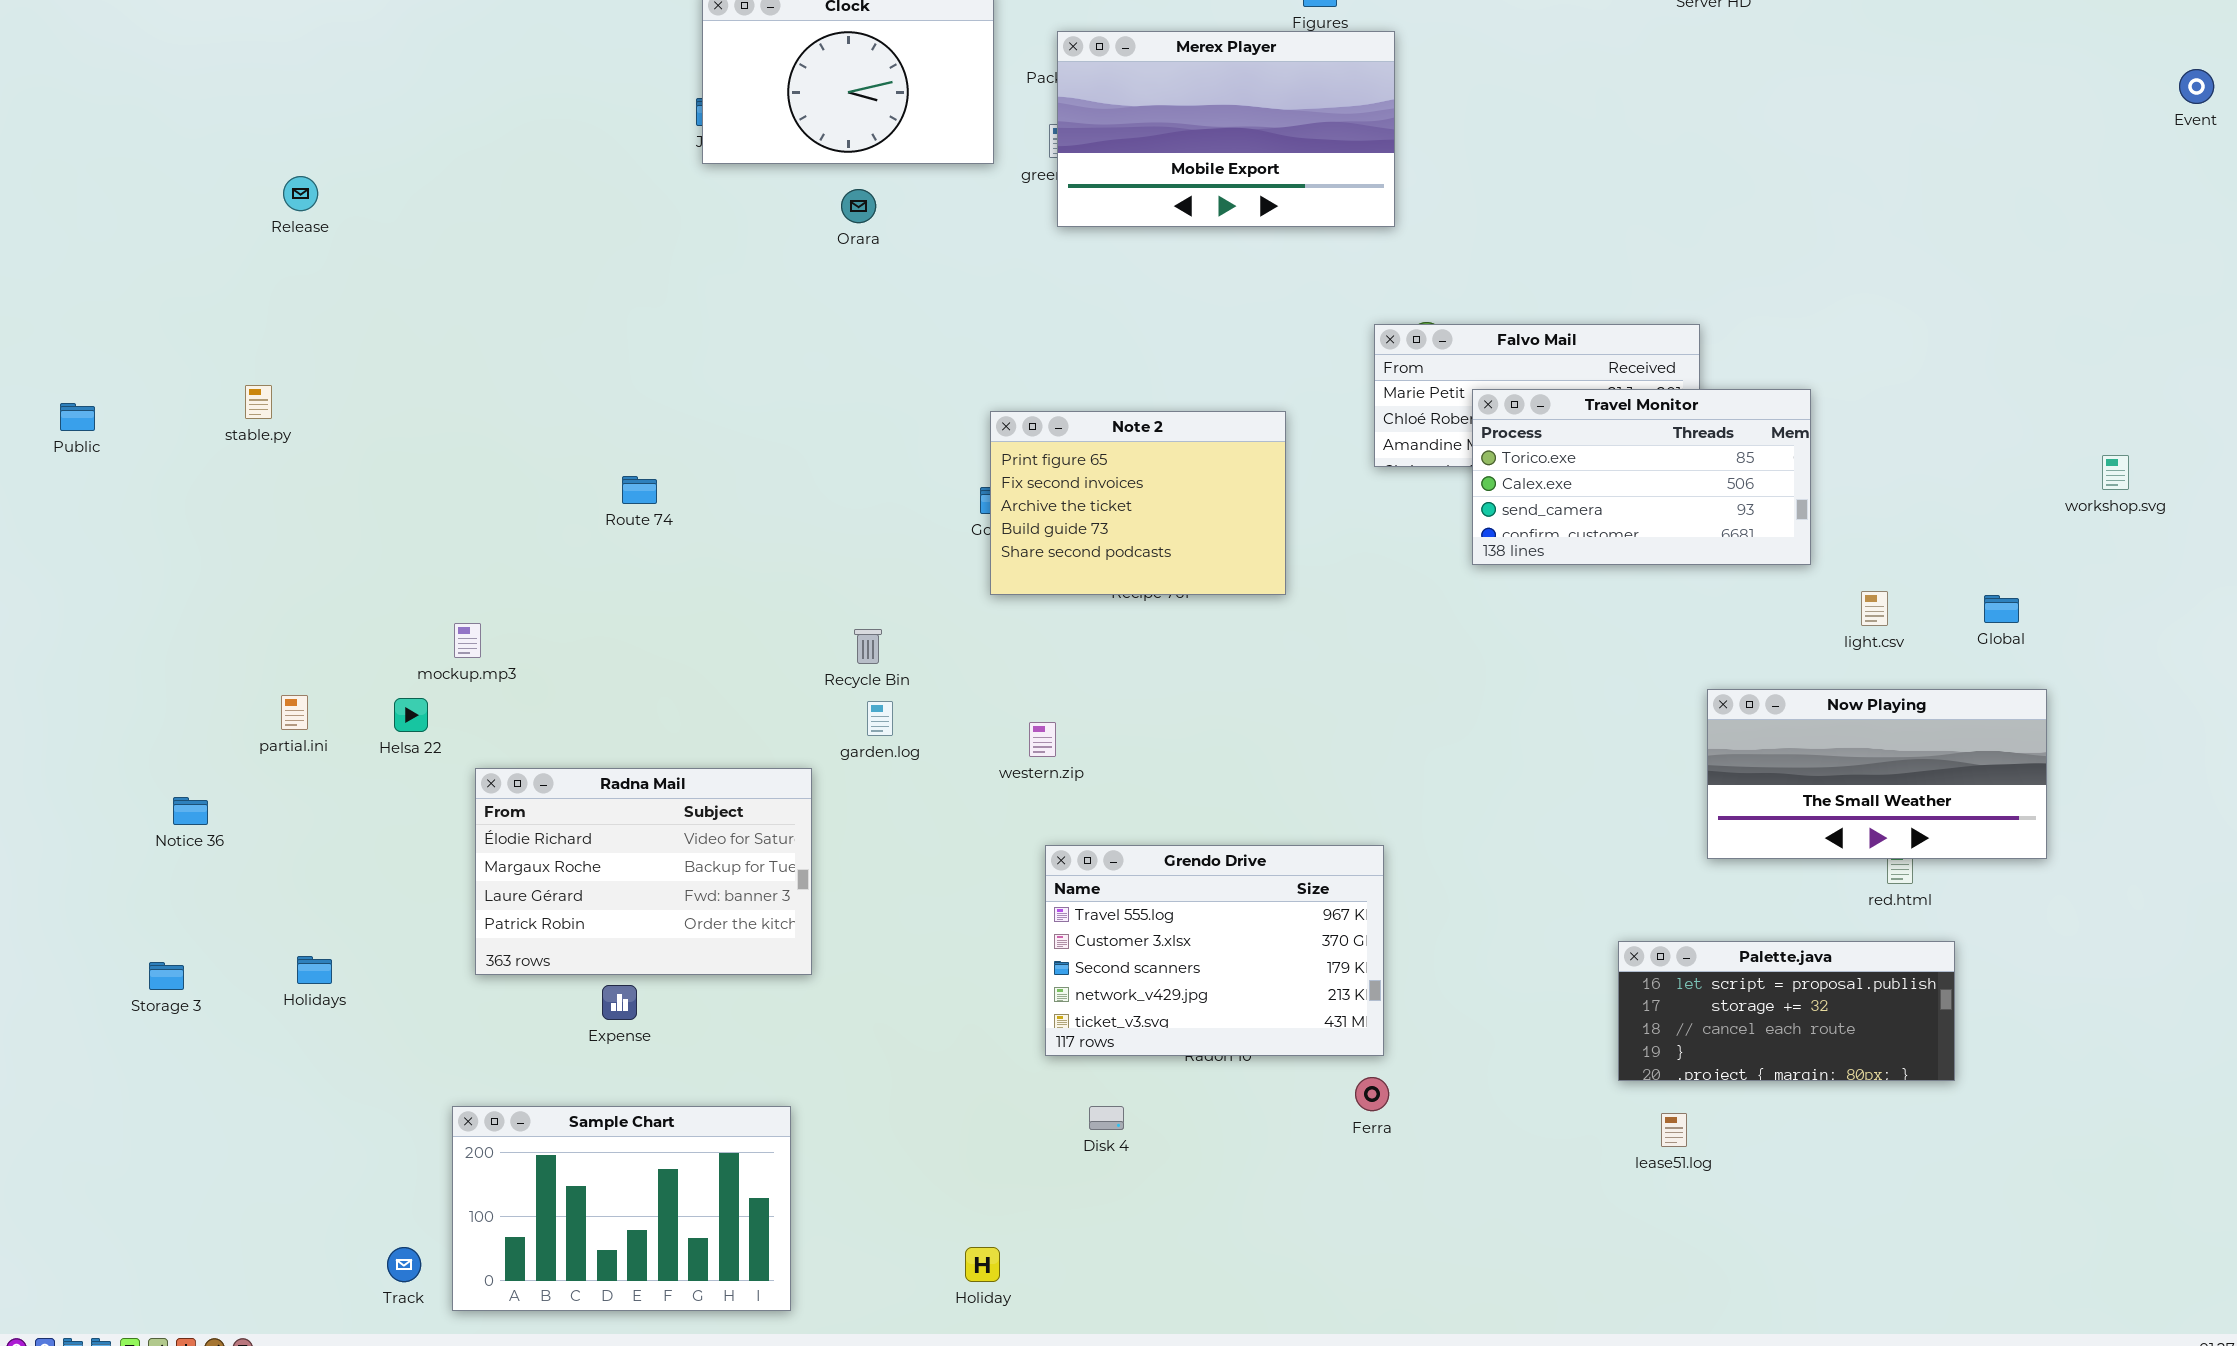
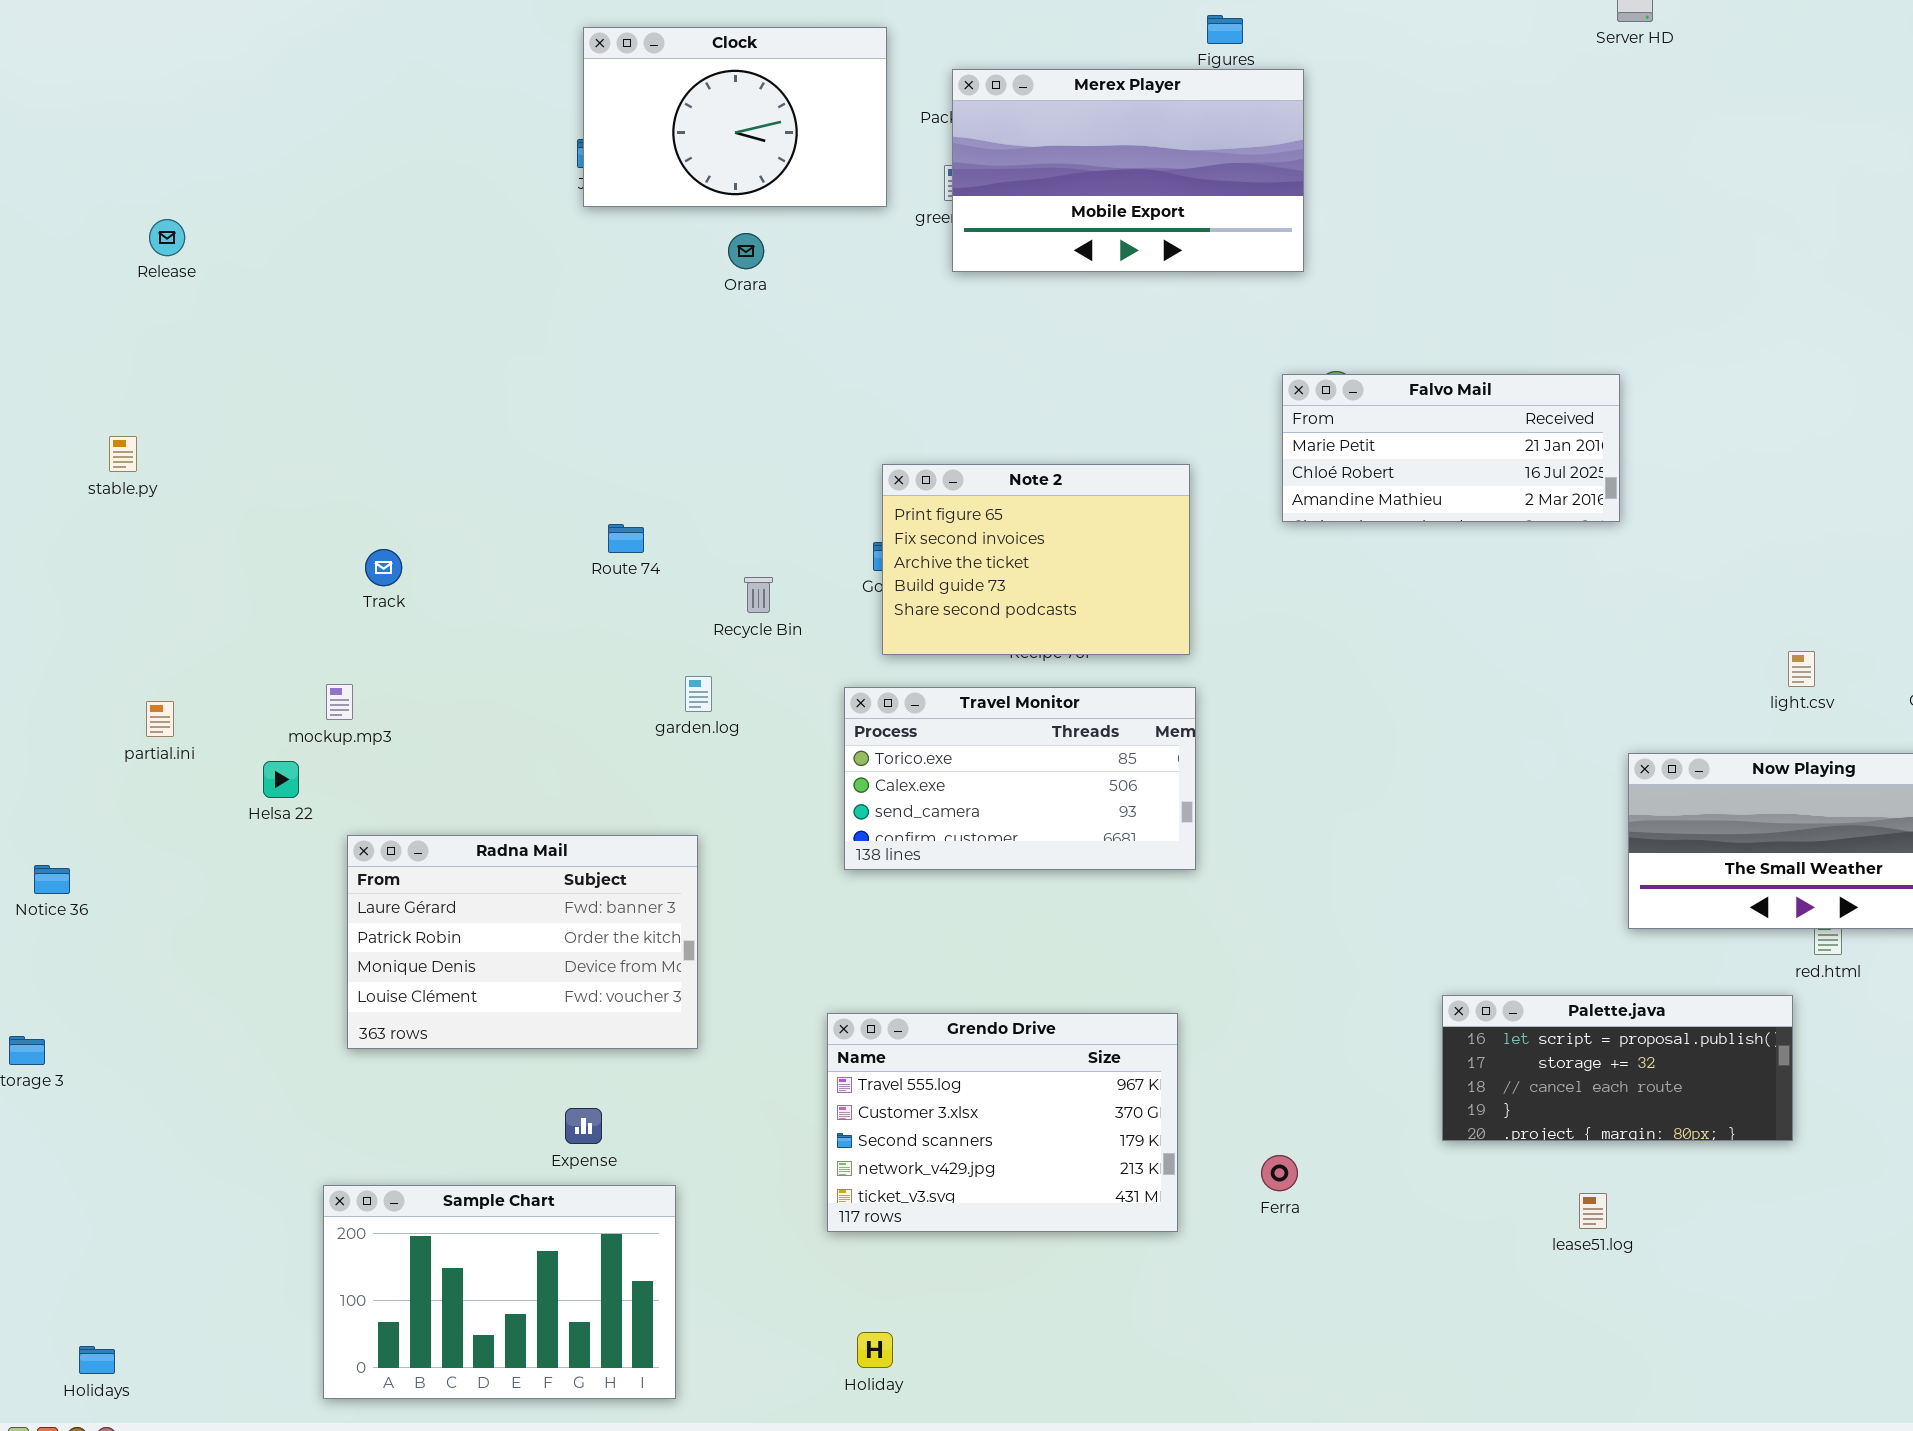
Travel Monitor: [1472,389,1811,565] -> [844,687,1196,870], moved
Route 74: [622,476,657,504] -> [608,524,644,553], moved
Recycle Bin: [854,629,882,664] -> [744,577,773,613], moved
partial.ini: [281,695,308,730] -> [146,701,174,737], moved
garden.log: [867,701,893,736] -> [685,676,712,712], moved
Radna Mail: [475,768,812,975] -> [347,835,698,1049], scrolled down 2 rows
Grendo Drive: [1045,845,1384,1056] -> [827,1013,1178,1232], moved
Palette.java: [1618,941,1955,1081] -> [1442,995,1793,1141], moved
Holidays: [297,956,332,984] -> [79,1346,115,1374], moved
Expense: [602,985,637,1020] -> [565,1108,602,1144], moved
Track: [387,1247,421,1282] -> [365,549,402,586], moved

